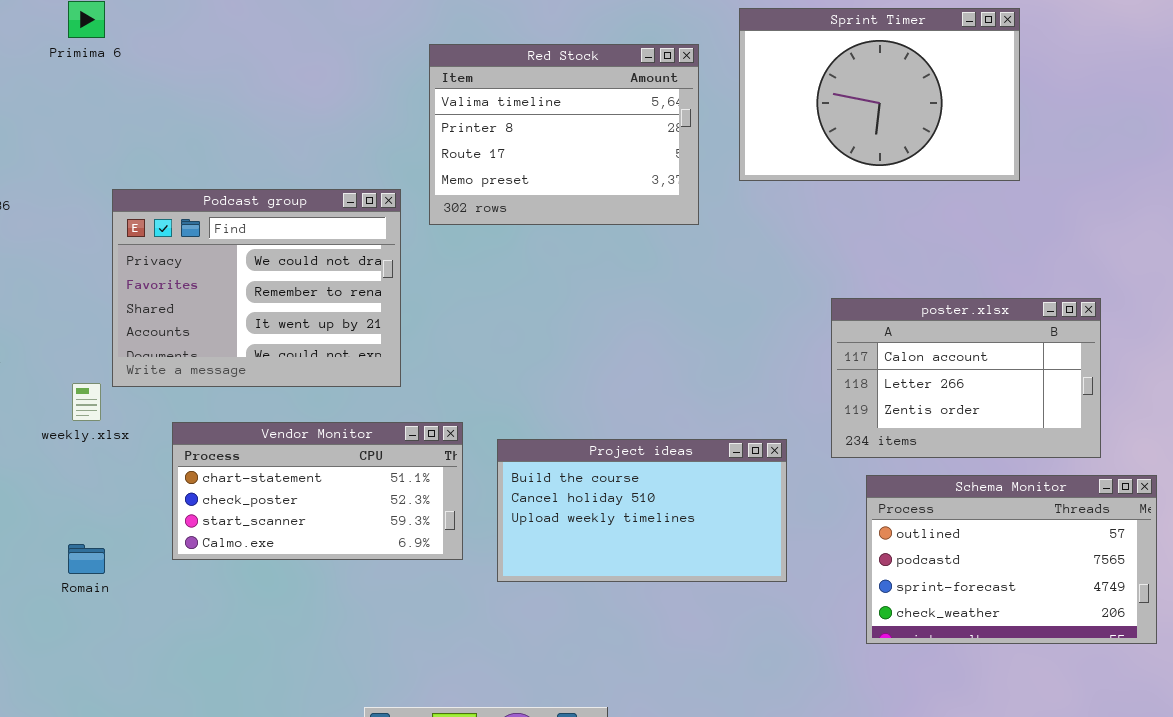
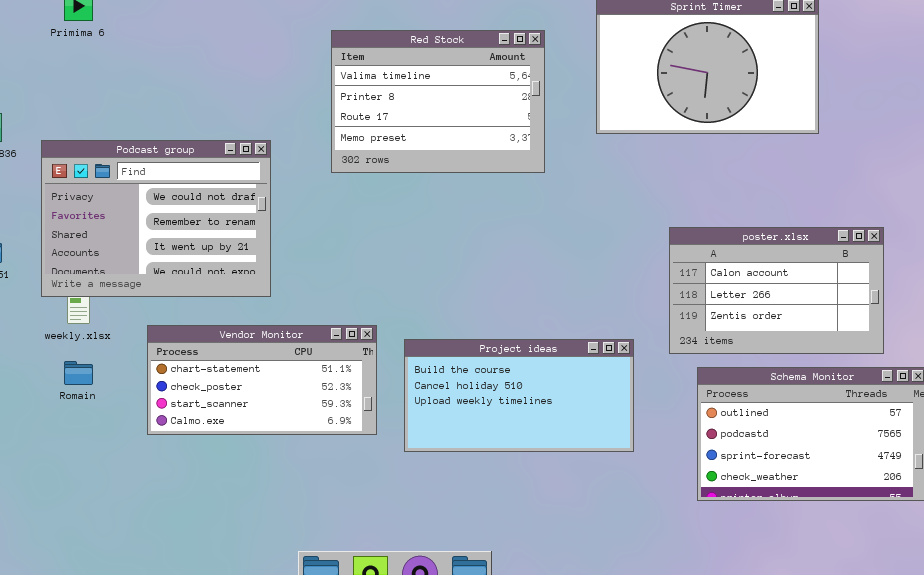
Red Stock: [429,44,699,225] -> [331,30,545,173], moved
Podcast group: [112,189,401,387] -> [41,140,271,297], moved
Romain: [68,544,105,574] -> [64,361,93,385], moved

